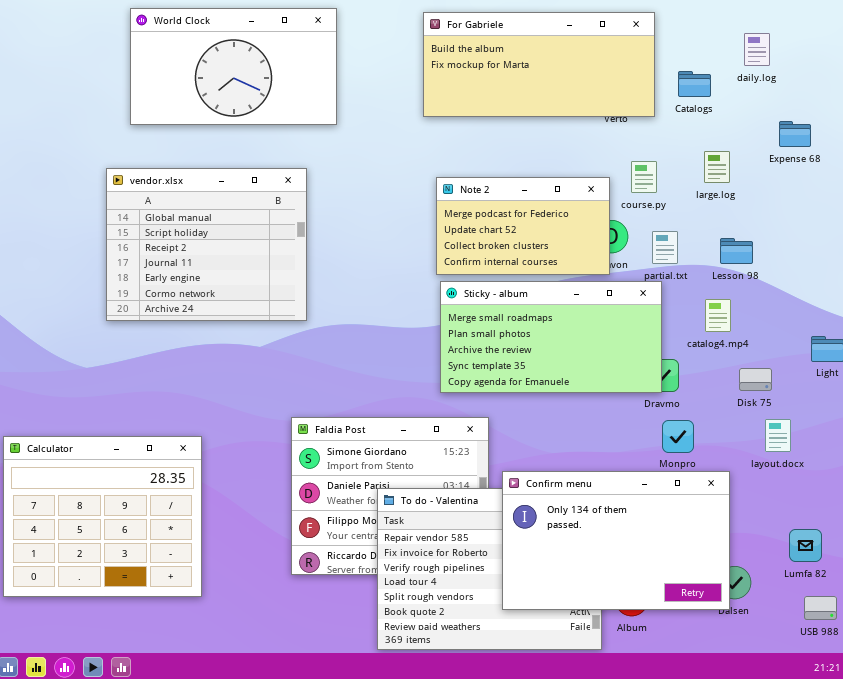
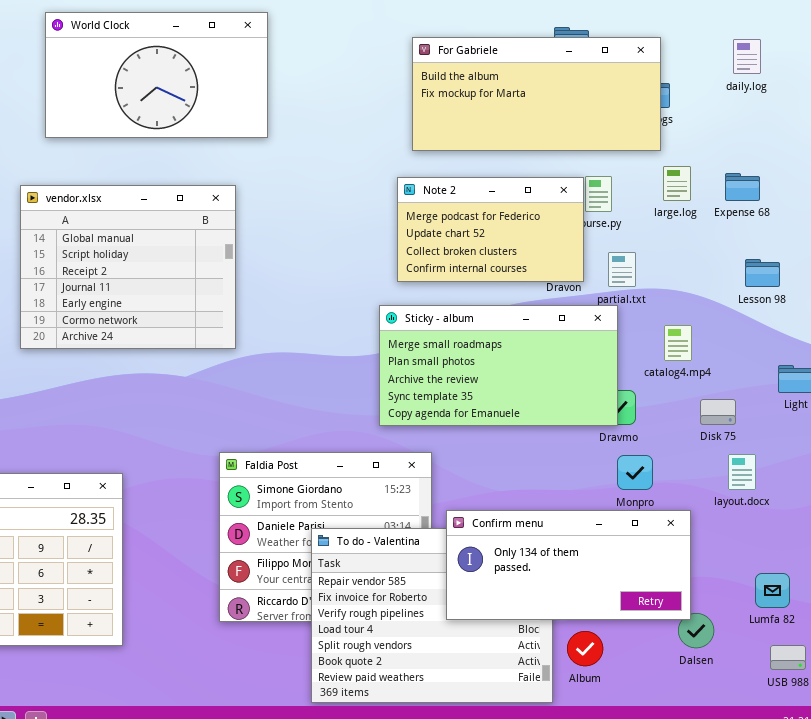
For Gabriele: [423,12,655,117] -> [412,37,661,151], moved
daily.log: [744,33,770,66] -> [733,39,761,74], moved
Expense 68: [779,121,811,147] -> [725,173,760,201], moved
Note 2: [436,177,610,275] -> [397,177,584,282], moved
Lesson 98: [720,238,753,264] -> [745,259,780,287], moved
Confirm menu: [502,471,730,610] -> [446,510,691,620], resized

